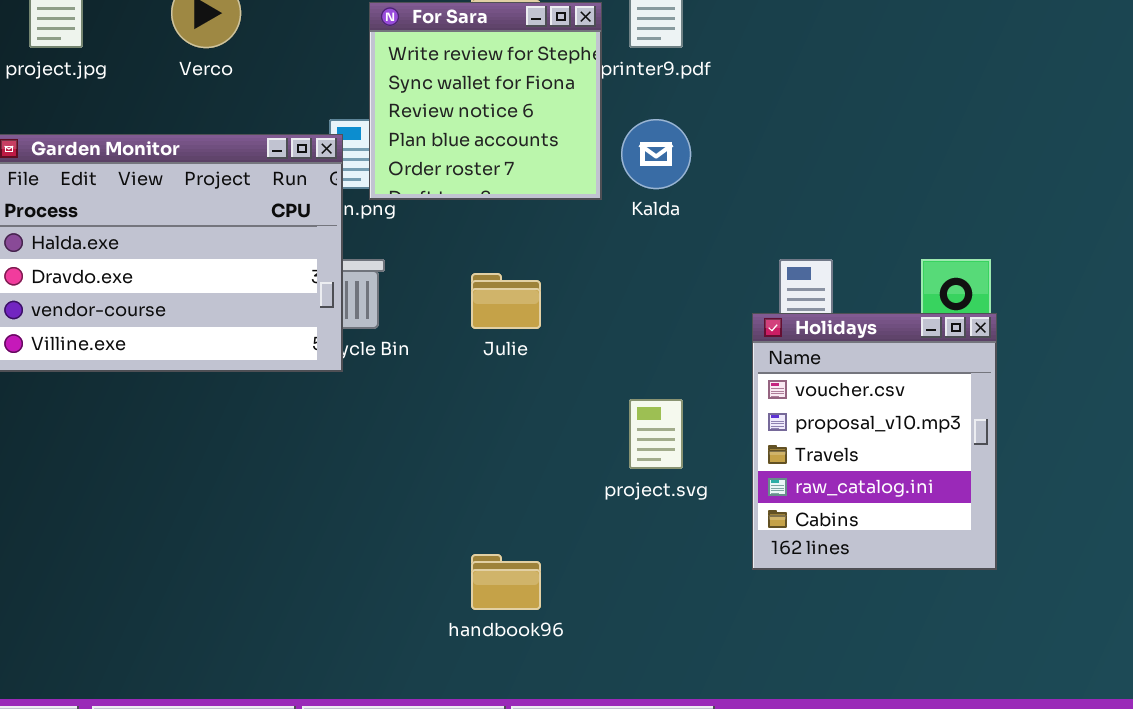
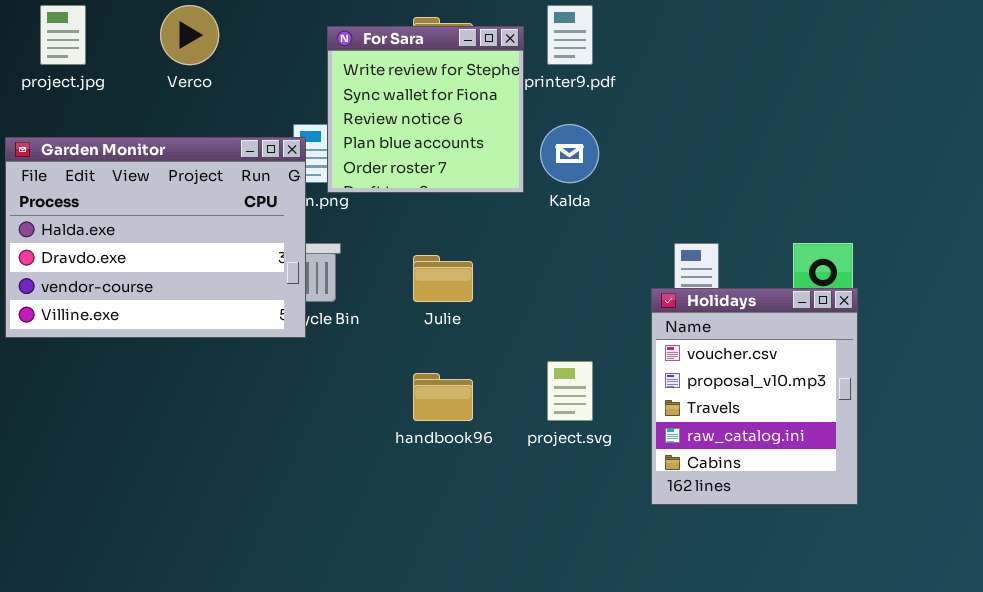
handbook96: [471,554,541,610] -> [413,373,473,421], moved

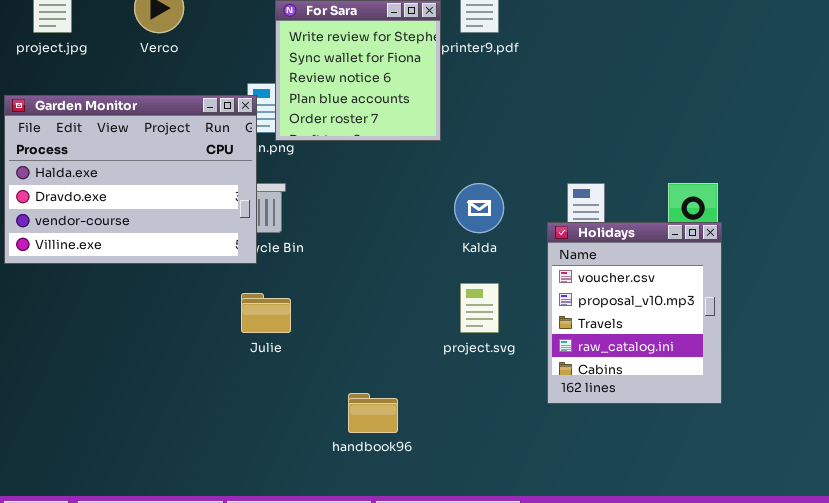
Kalda: [540,124,599,183] -> [454,183,504,233], moved
Julie: [413,255,473,302] -> [241,293,291,333], moved
handbook96: [413,373,473,421] -> [348,393,398,433], moved

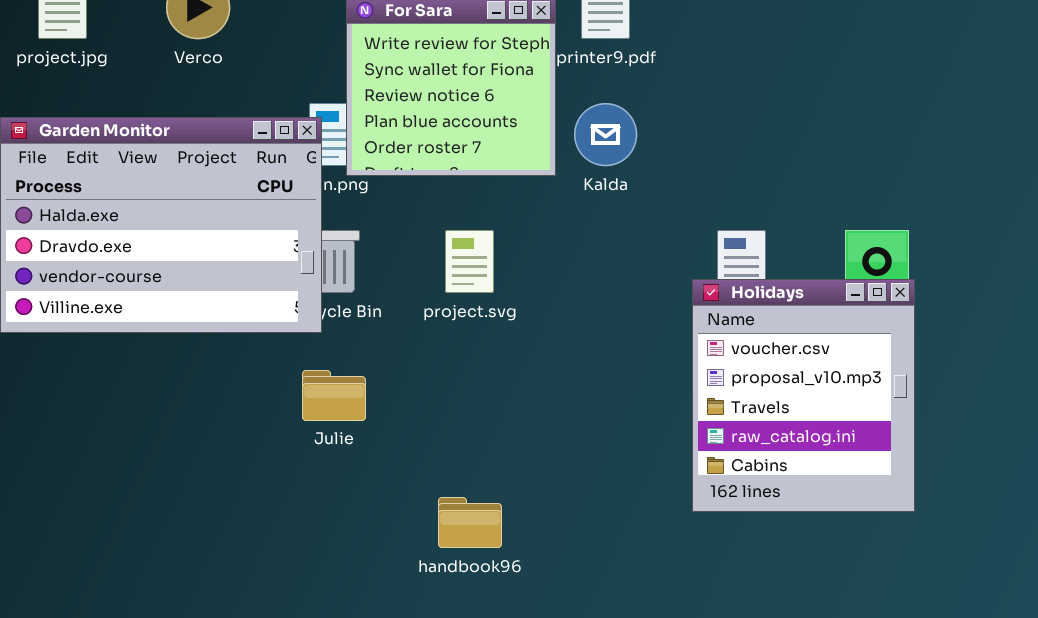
Kalda: [454,183,504,233] -> [574,103,637,166], moved
project.svg: [460,283,499,333] -> [445,230,494,293], moved

